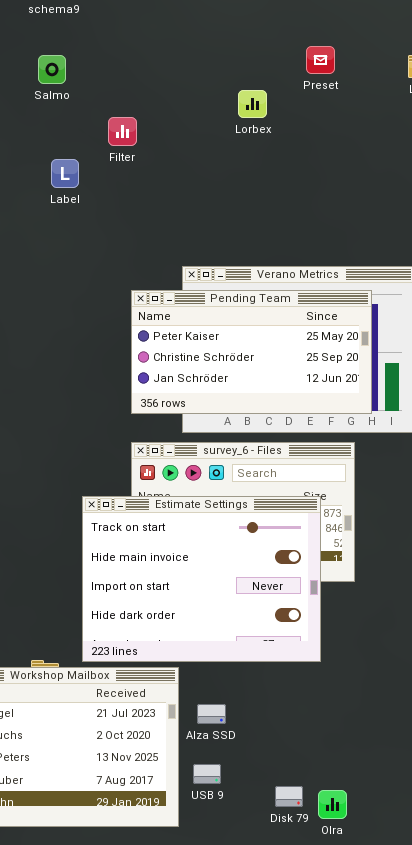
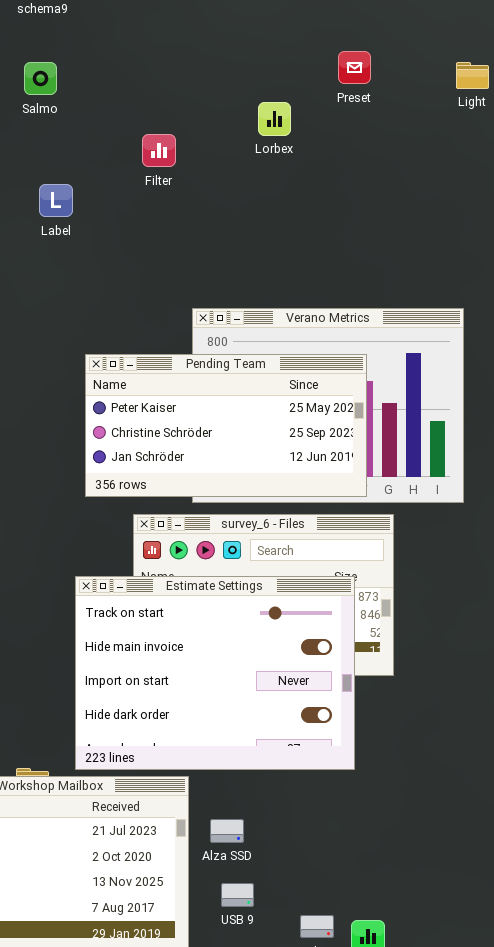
Filter: [108,117,137,146] -> [142,134,176,167], moved
Pending Team: [131,290,372,414] -> [85,354,367,497], moved
USB 9: [193,764,221,784] -> [221,883,254,907], moved

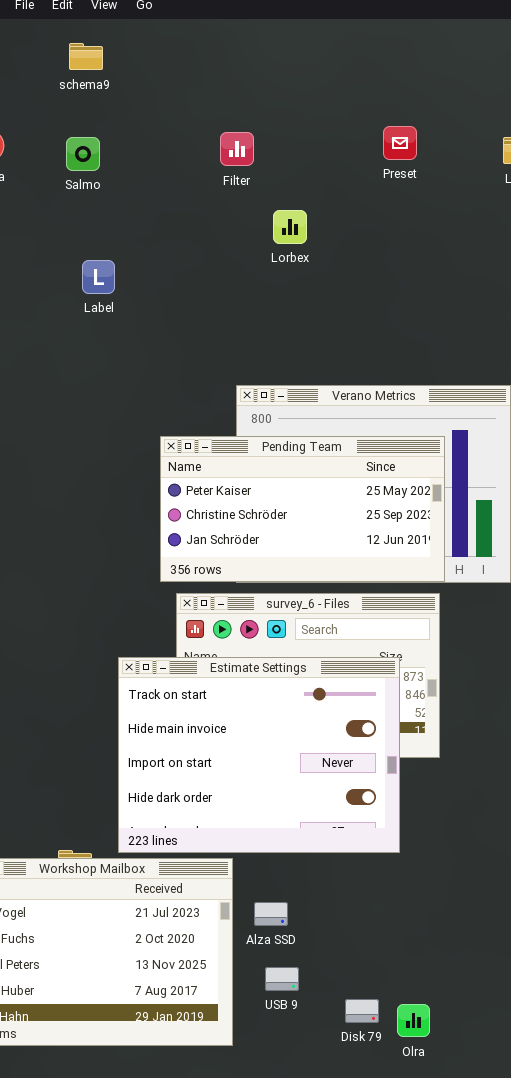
Lorbex: [258,102,291,136] -> [273,210,307,244], moved
Filter: [142,134,176,167] -> [220,132,254,166], moved
Pending Team: [85,354,367,497] -> [160,436,445,582], moved

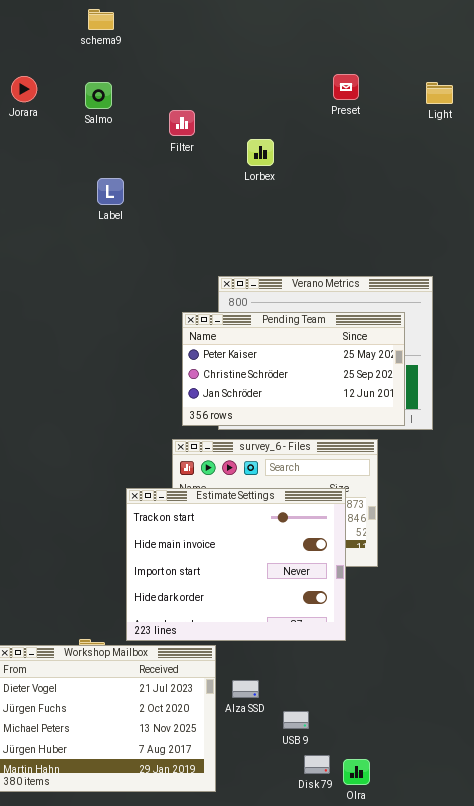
Filter: [220,132,254,166] -> [169,110,195,136], moved
Pending Team: [160,436,445,582] -> [182,312,405,426], moved
USB 9: [265,967,299,991] -> [283,711,309,729], moved

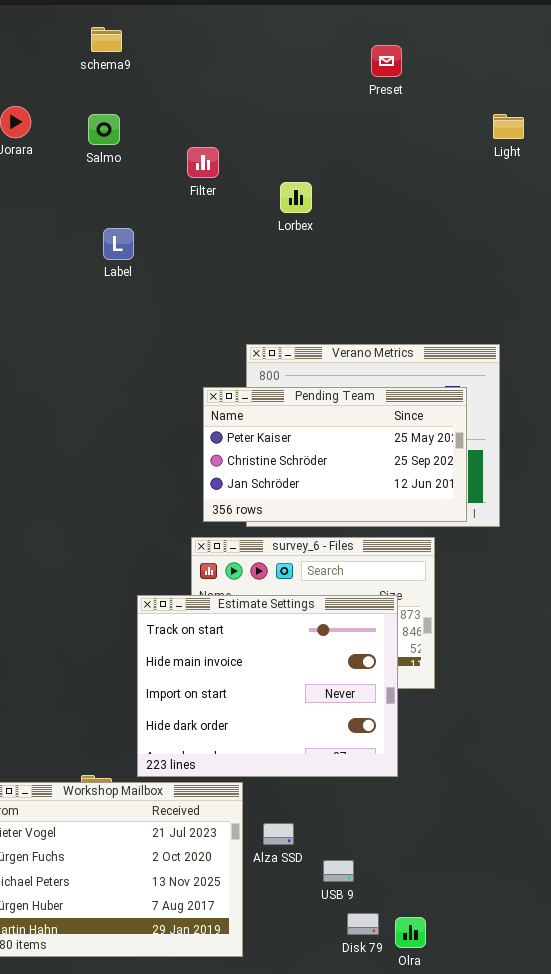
Preset: [333,74,359,100] -> [371,45,402,77], moved

